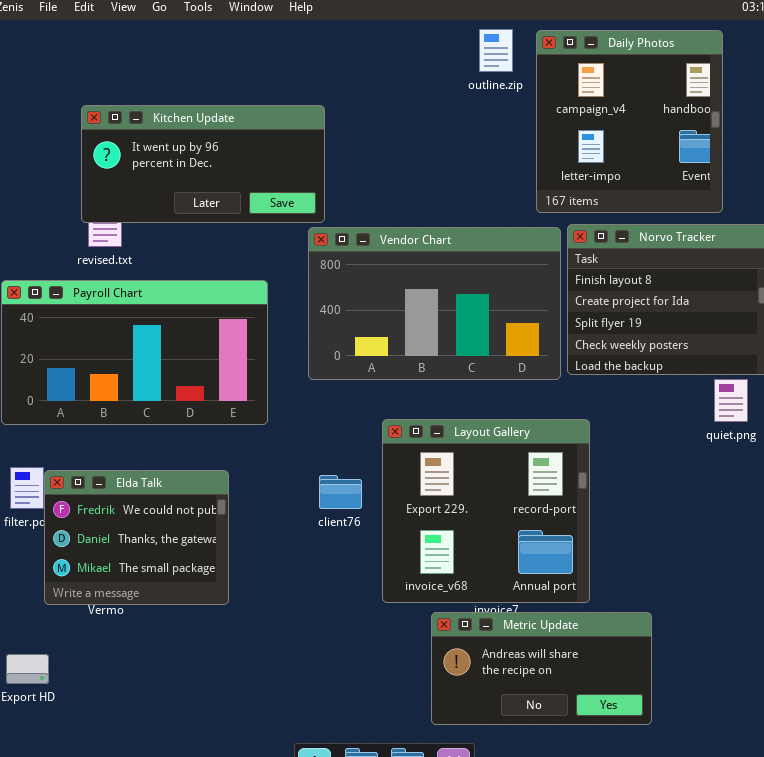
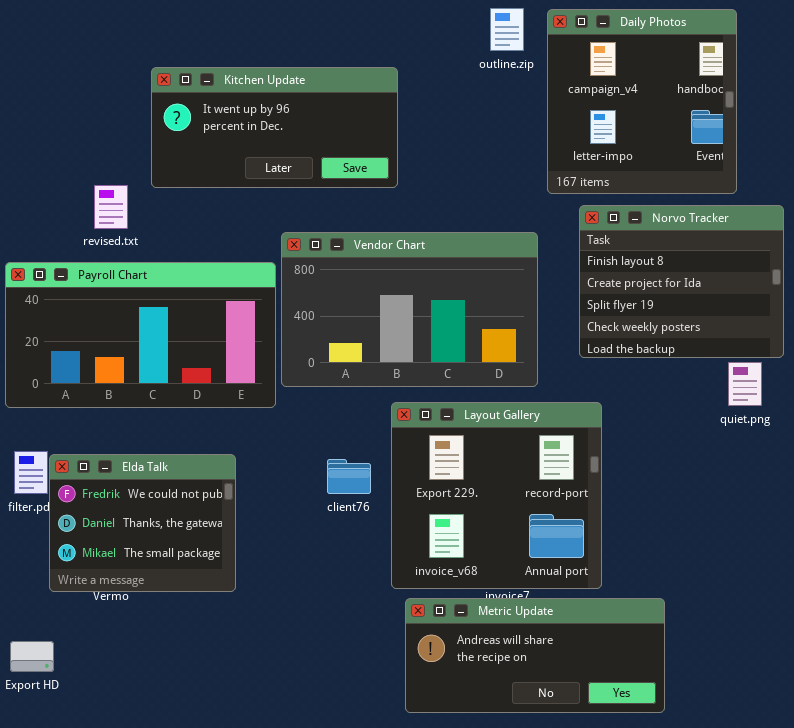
Kitchen Update: [81,105,325,223] -> [151,67,398,188], moved
Vendor Chart: [308,227,561,380] -> [281,232,538,387], moved
Metric Update: [431,612,652,725] -> [405,598,665,713], resized

